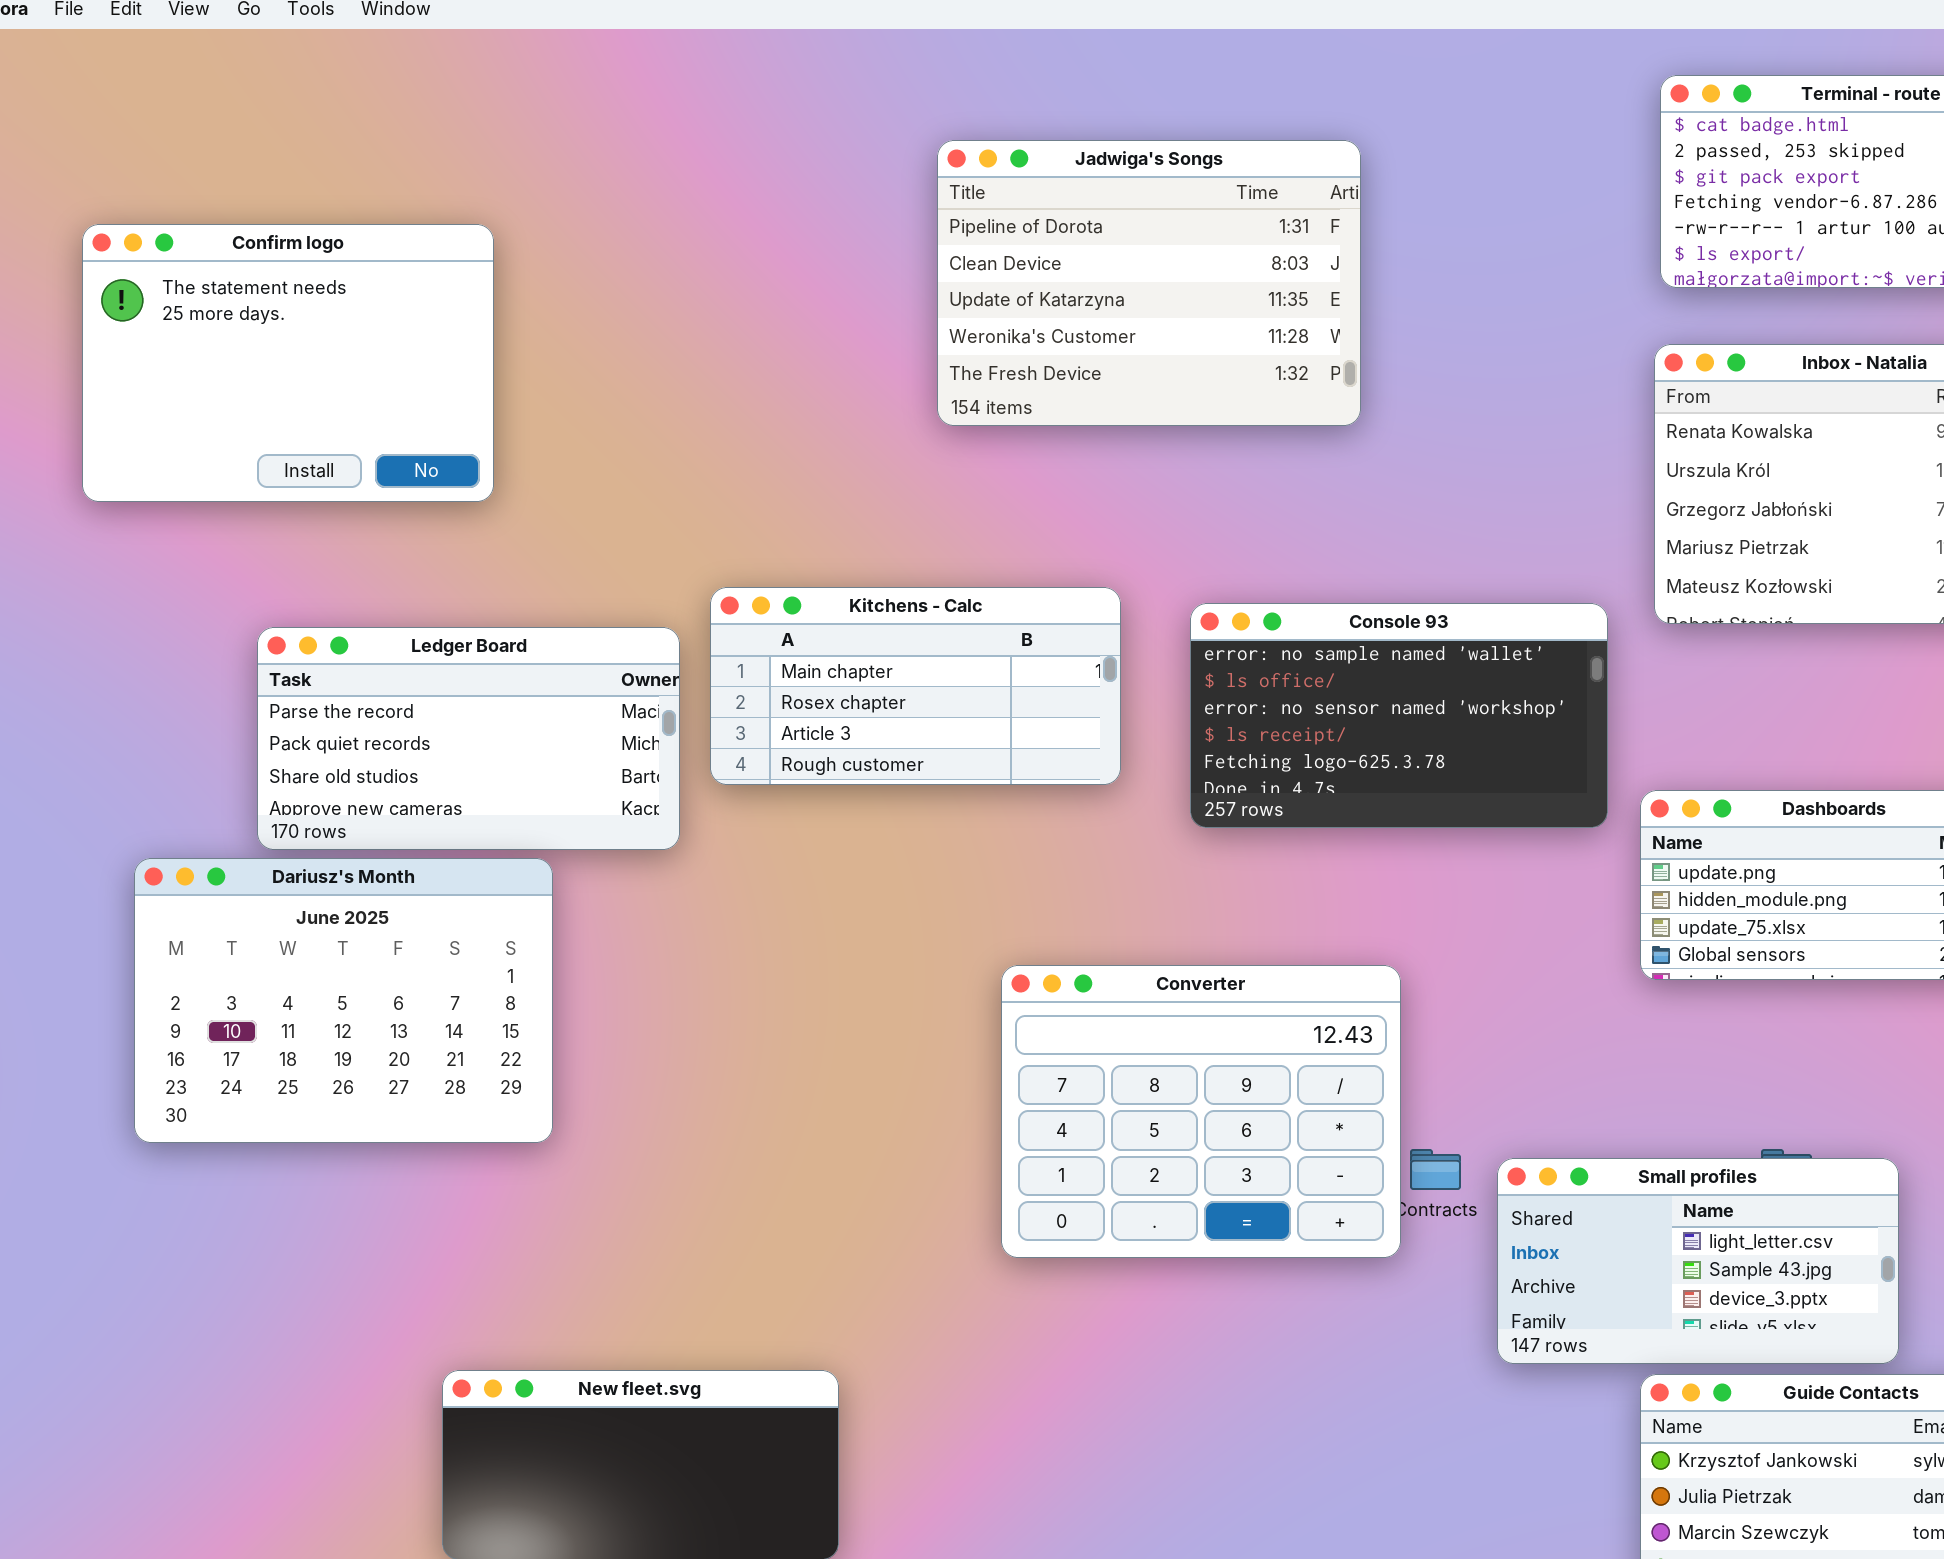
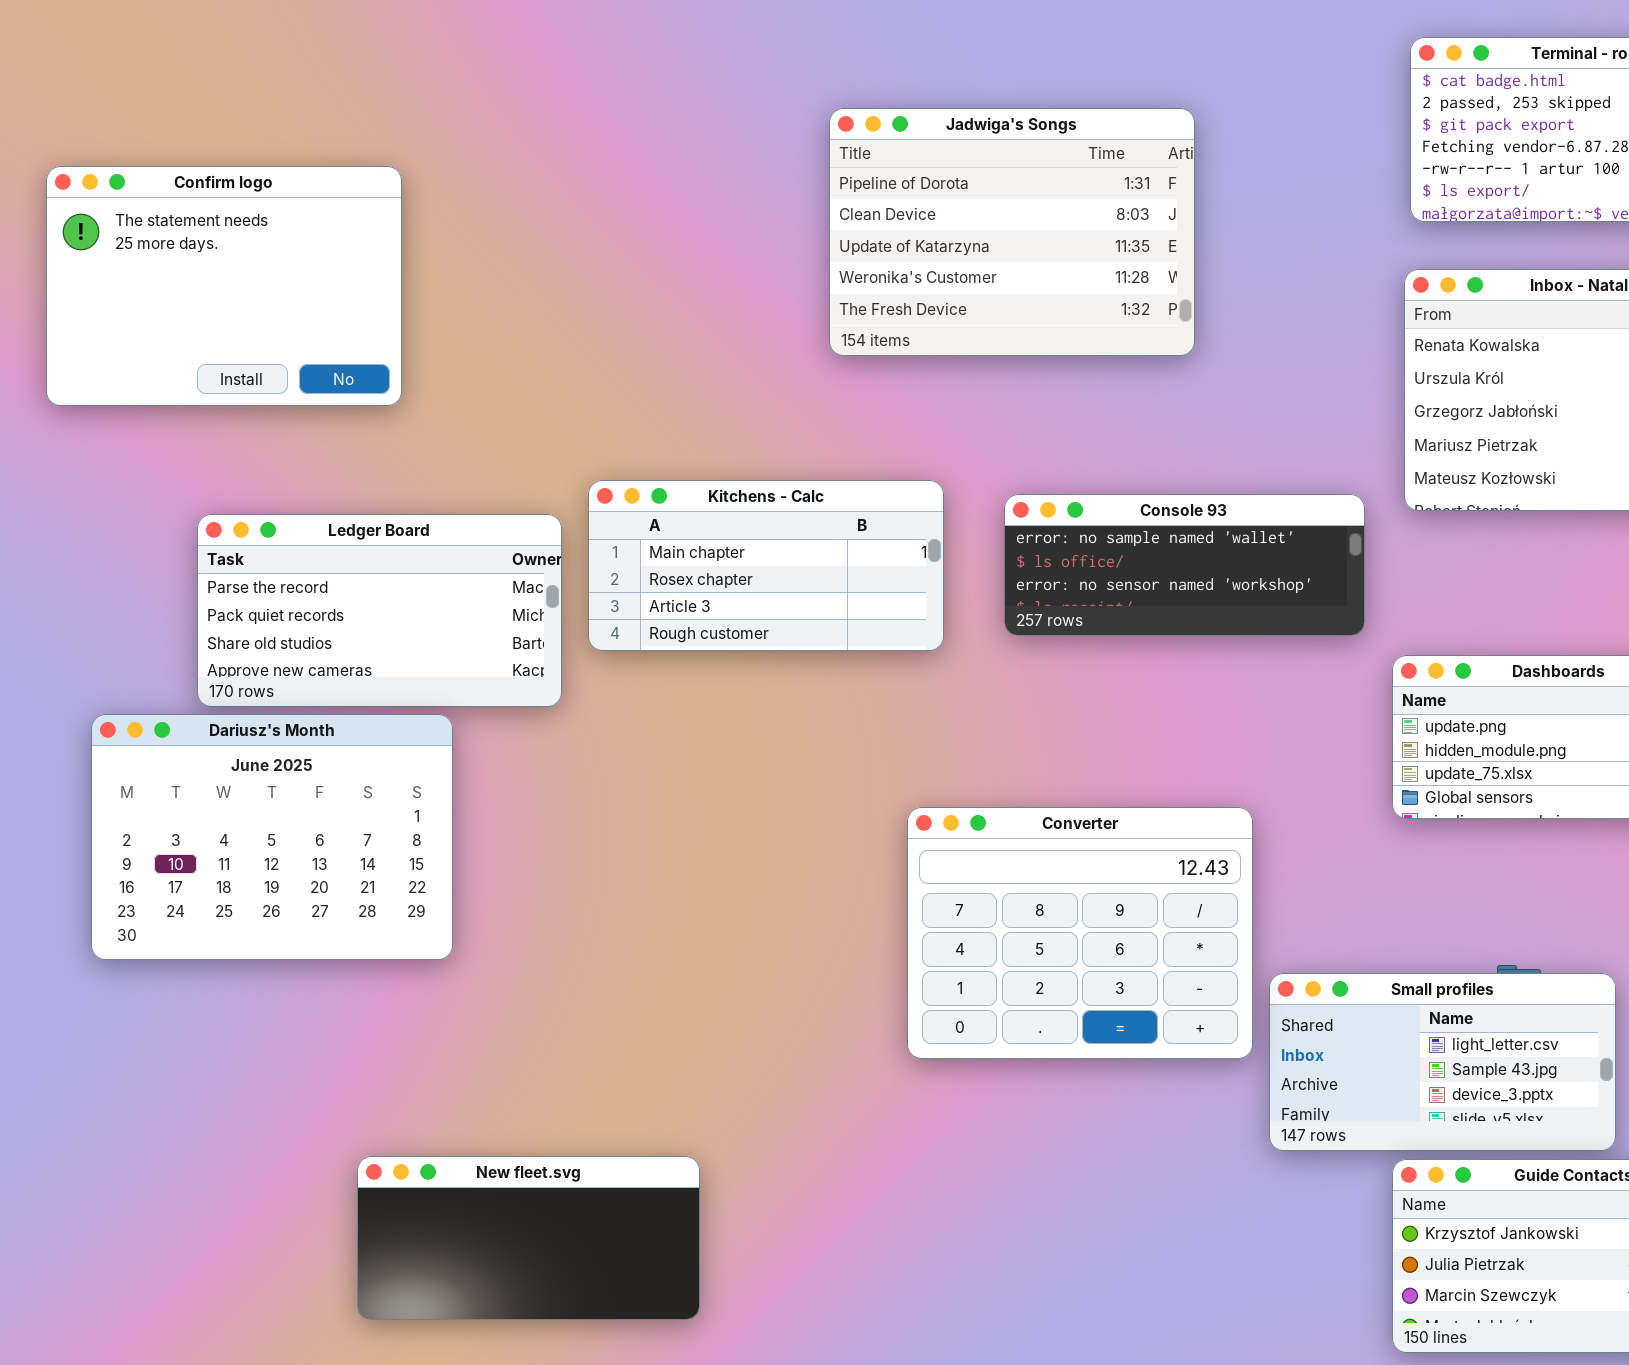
Jadwiga's Songs: [937,140,1361,426] -> [829,108,1195,356], moved
Console 93: [1190,603,1608,828] -> [1004,494,1365,636], resized
Converter: [1001,965,1401,1258] -> [907,807,1253,1059], moved

